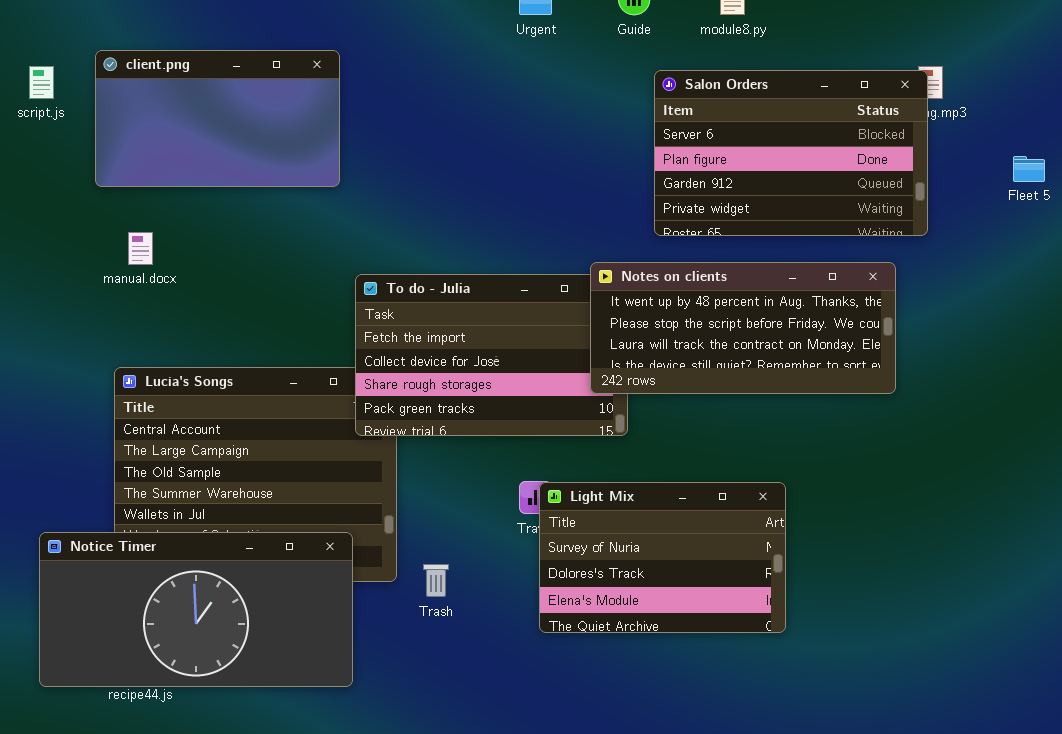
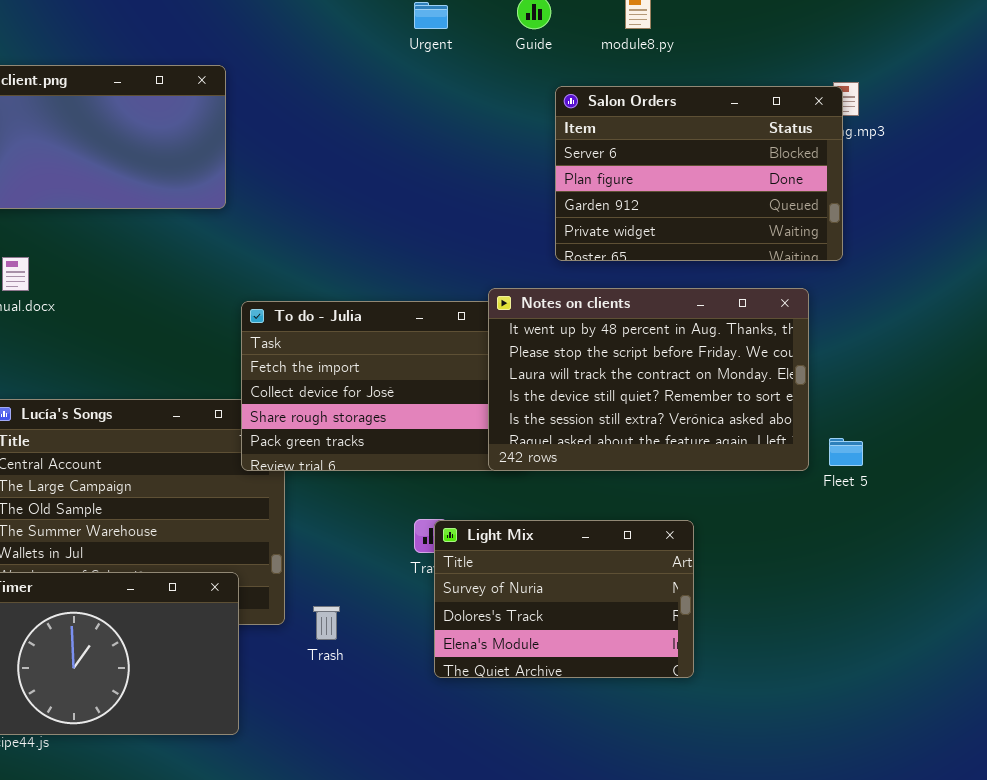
Fleet 5: [1013,156,1045,182] -> [829,438,863,466], moved
Notes on clients: [590,262,896,394] -> [488,288,809,471], resized

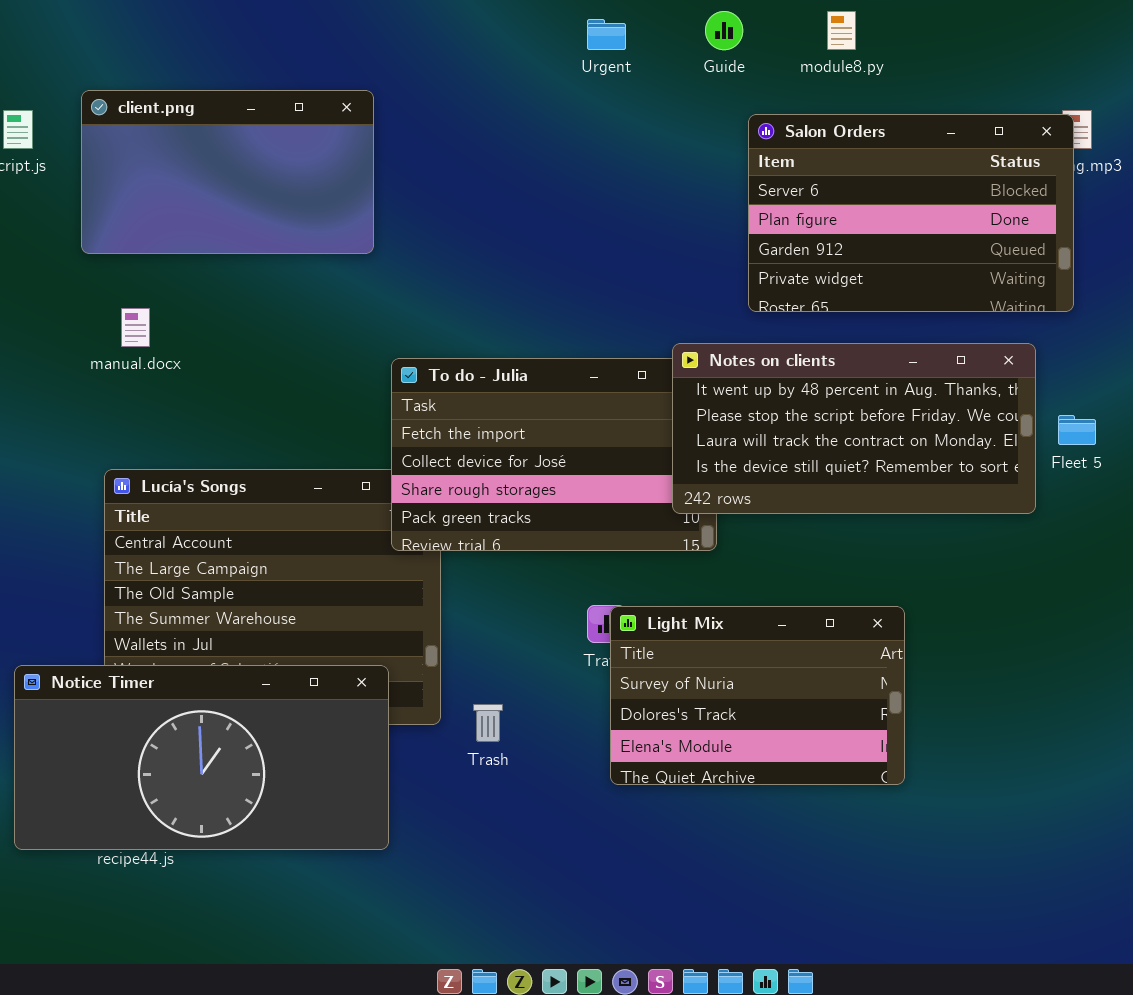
Notes on clients: [488,288,809,471] -> [672,343,1036,514], resized
Fleet 5: [829,438,863,466] -> [1058,415,1096,445], moved

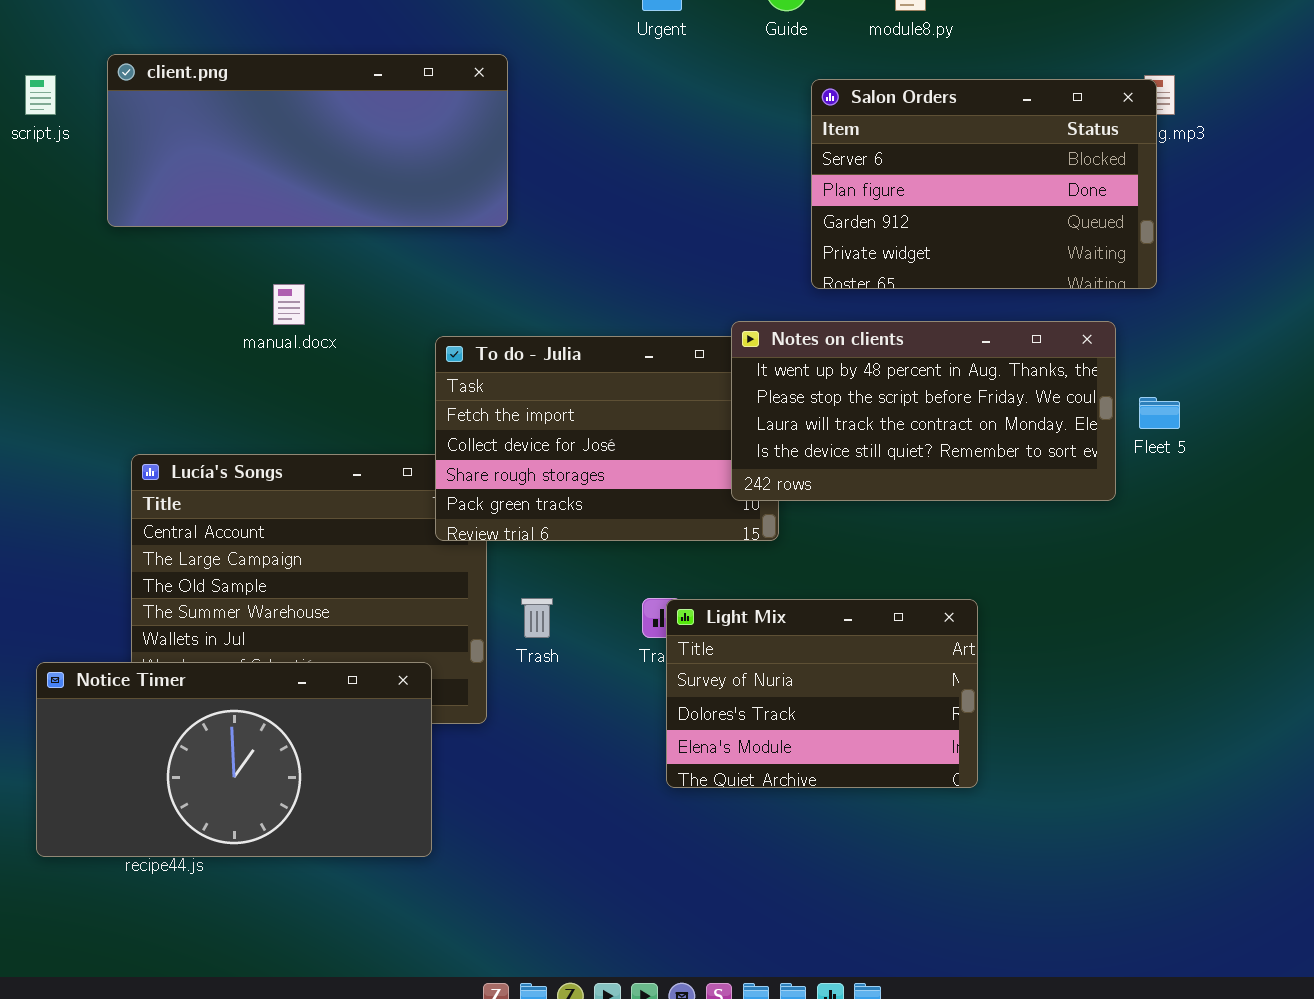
client.png: [81,90,374,254] -> [107,54,508,227], resized
manual.docx: [121,308,150,347] -> [273,284,305,325], moved
Trash: [473,704,503,742] -> [521,598,553,638], moved

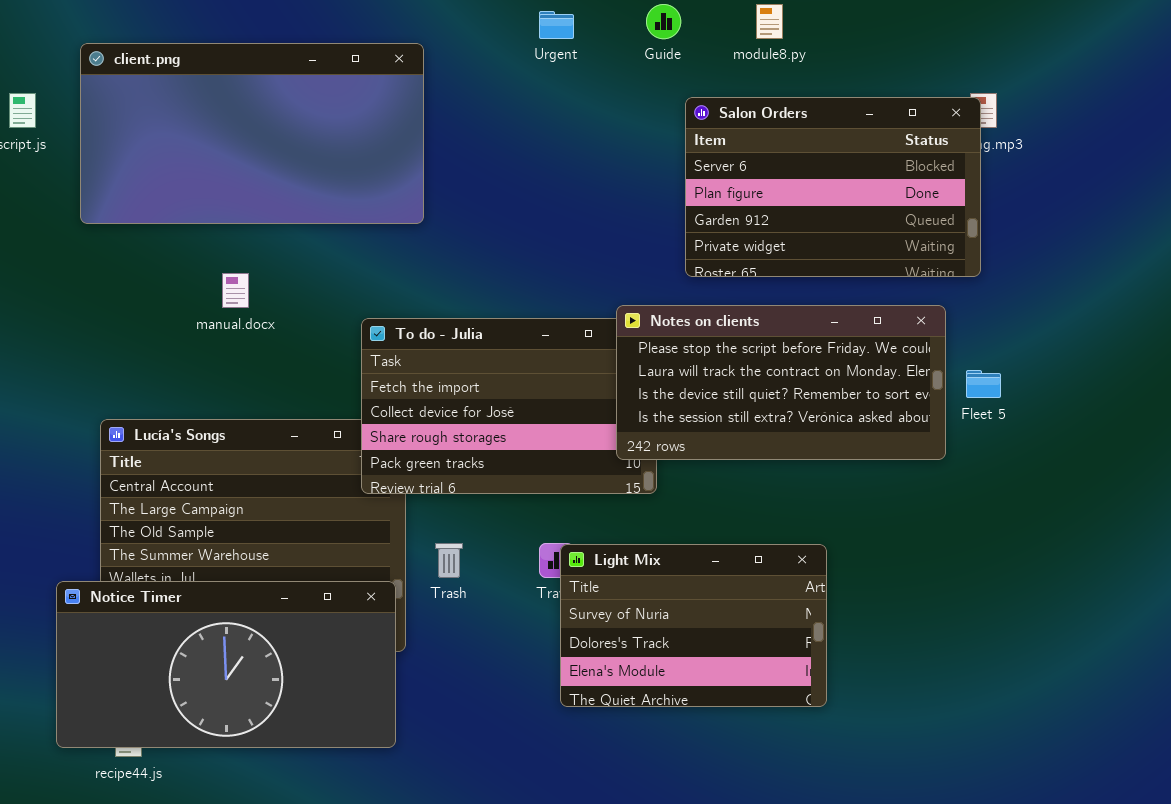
client.png: [107,54,508,227] -> [80,43,424,224], resized
Notes on clients: [731,321,1116,501] -> [616,305,946,460], scrolled down 1 row
Notice Timer: [36,662,432,857] -> [56,581,396,748], moved

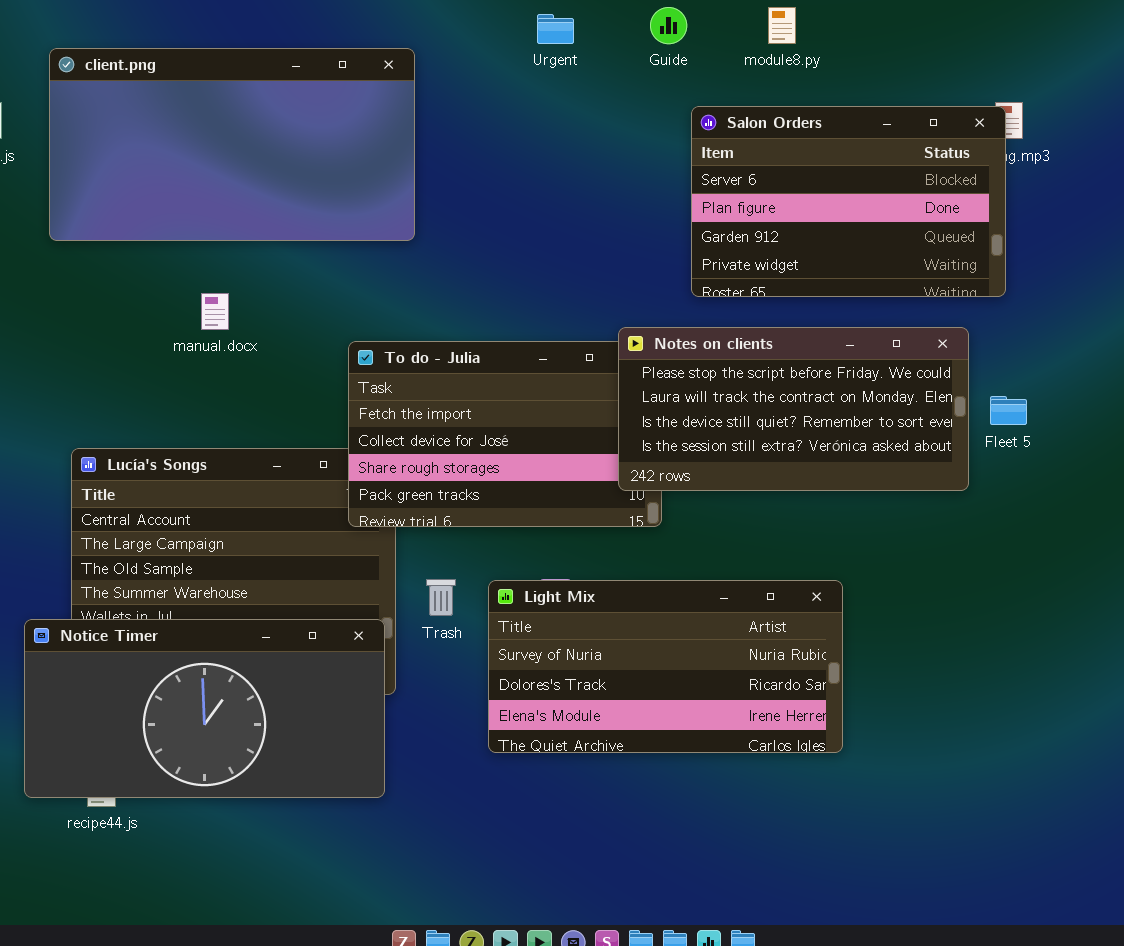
Light Mix: [560,544,827,707] -> [488,580,843,753], resized

